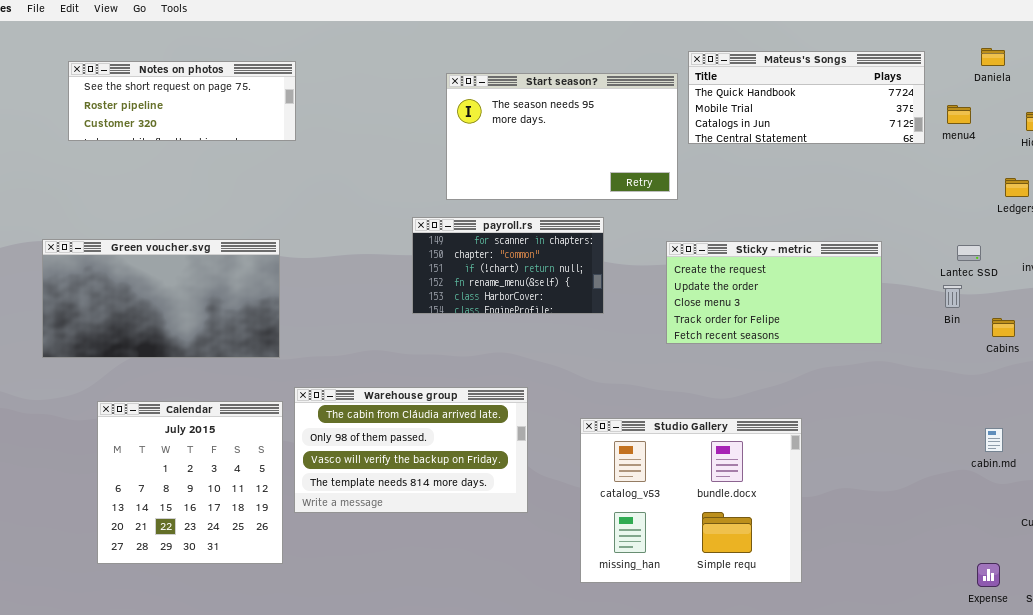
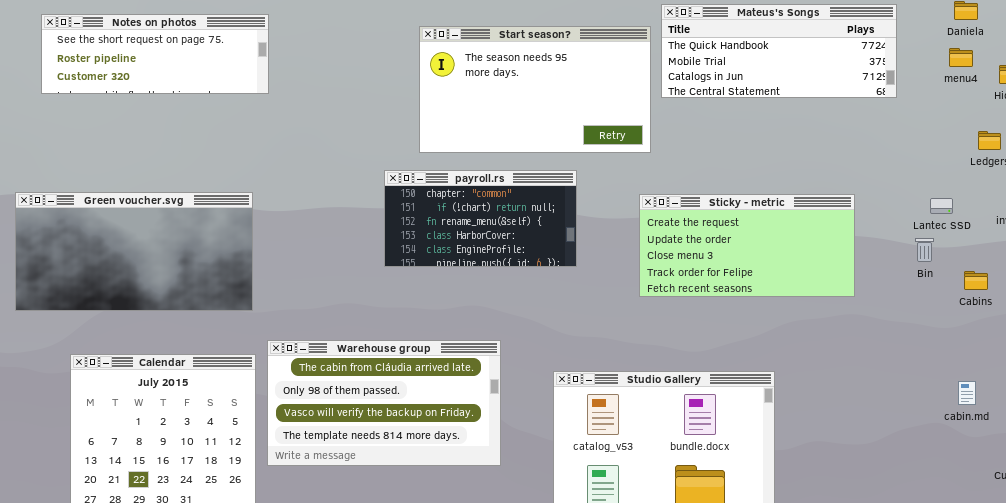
menu4: [947,105,971,124] -> [949,48,973,67], moved
payroll.rs: [412,217,604,314] -> [384,170,577,267], scrolled down 1 row

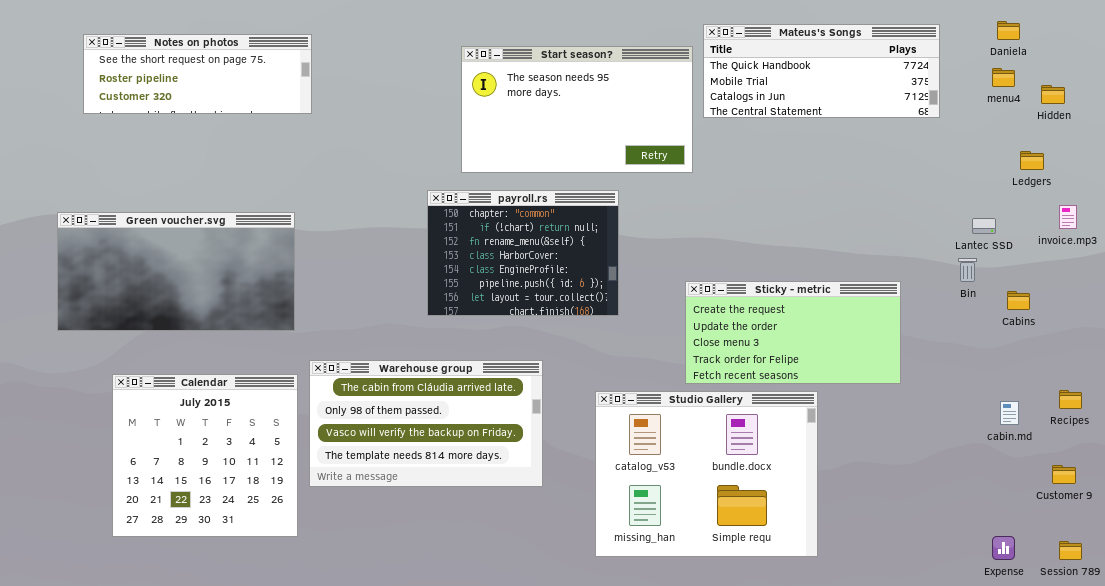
payroll.rs: [384,170,577,267] -> [427,190,619,316], resized
Sticky - metric: [639,194,855,297] -> [685,281,901,384], moved

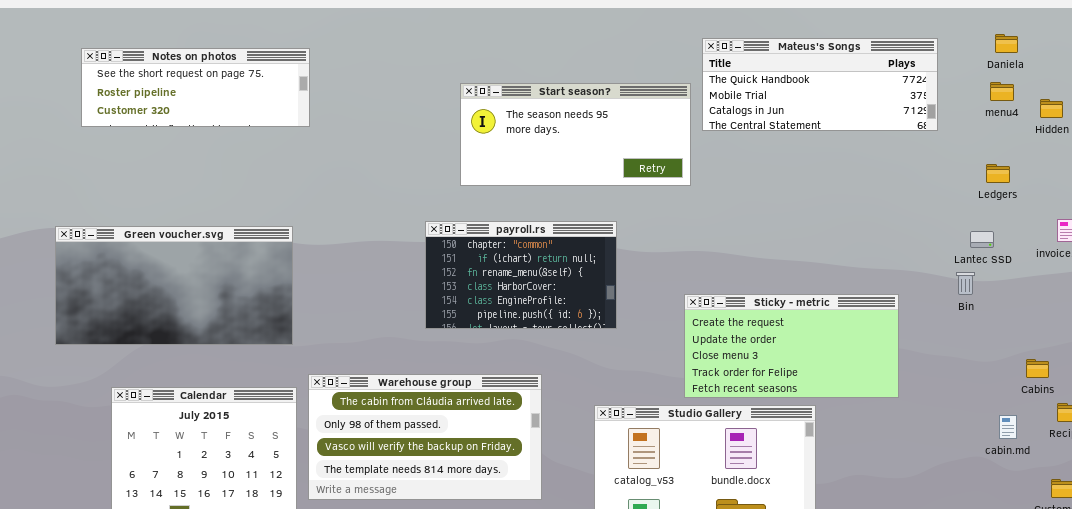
Start season?: [461,46,693,173] -> [460,83,691,186], resized
Ledgers: [1020,151,1044,170] -> [986,164,1010,183], moved
payroll.rs: [427,190,619,316] -> [425,221,617,329], resized
Cabins: [1007,291,1030,310] -> [1026,359,1049,378], moved

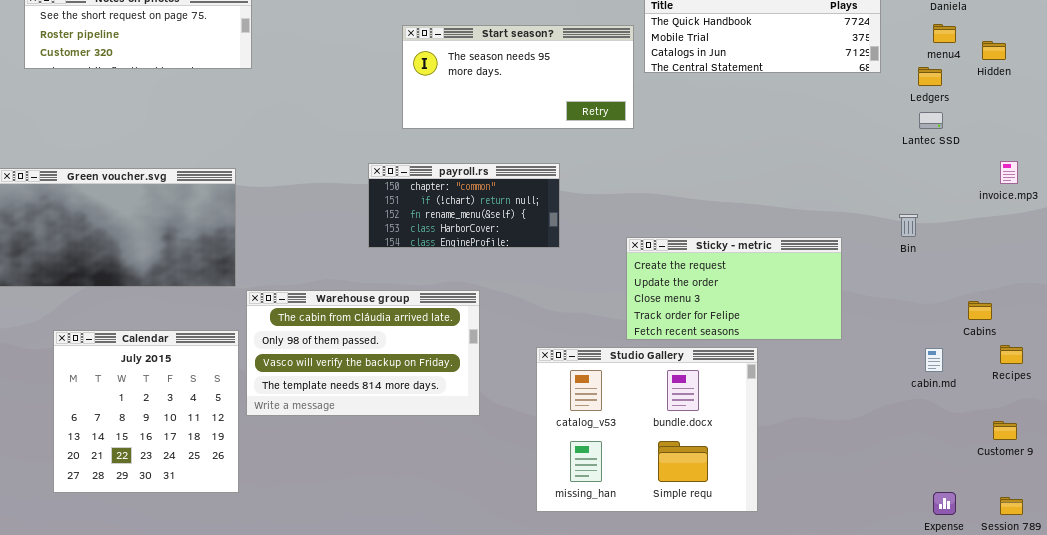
Ledgers: [986,164,1010,183] -> [918,67,942,86], moved
payroll.rs: [425,221,617,329] -> [368,163,560,248], resized
Lantec SSD: [970,231,994,248] -> [919,112,943,129], moved
Warehouse group: [308,374,542,500] -> [246,290,480,416], moved
cabin.md: [999,415,1017,439] -> [925,348,943,372], moved

